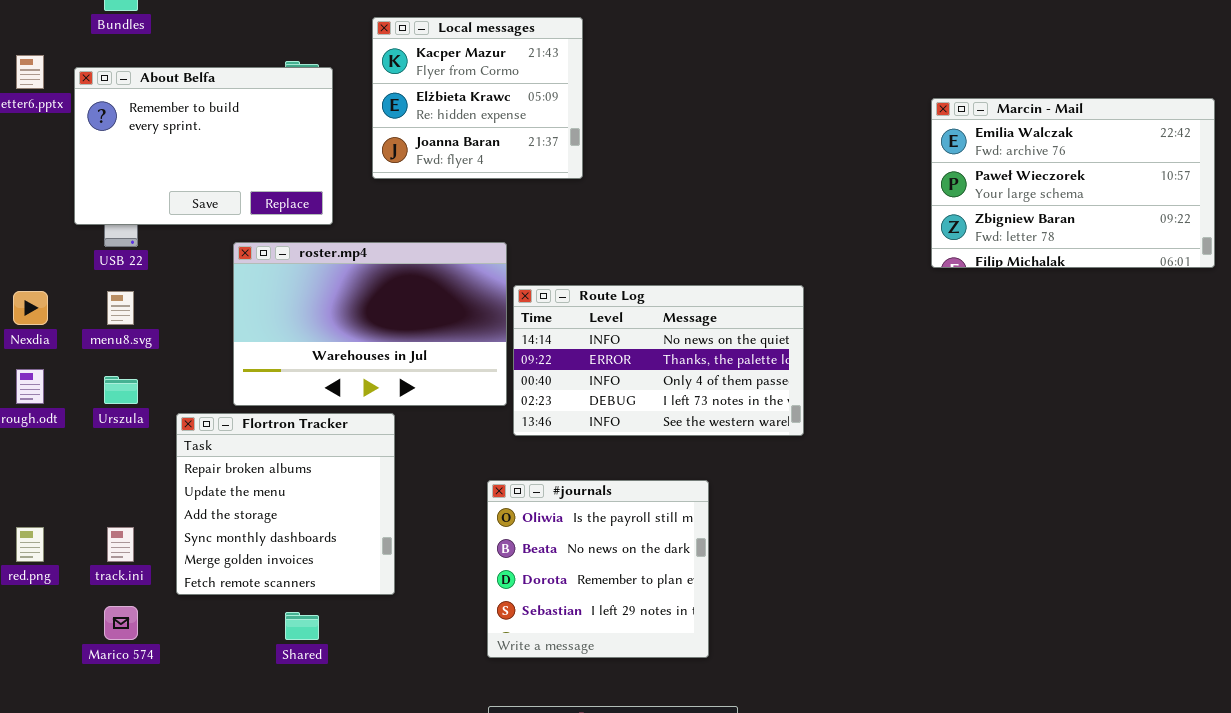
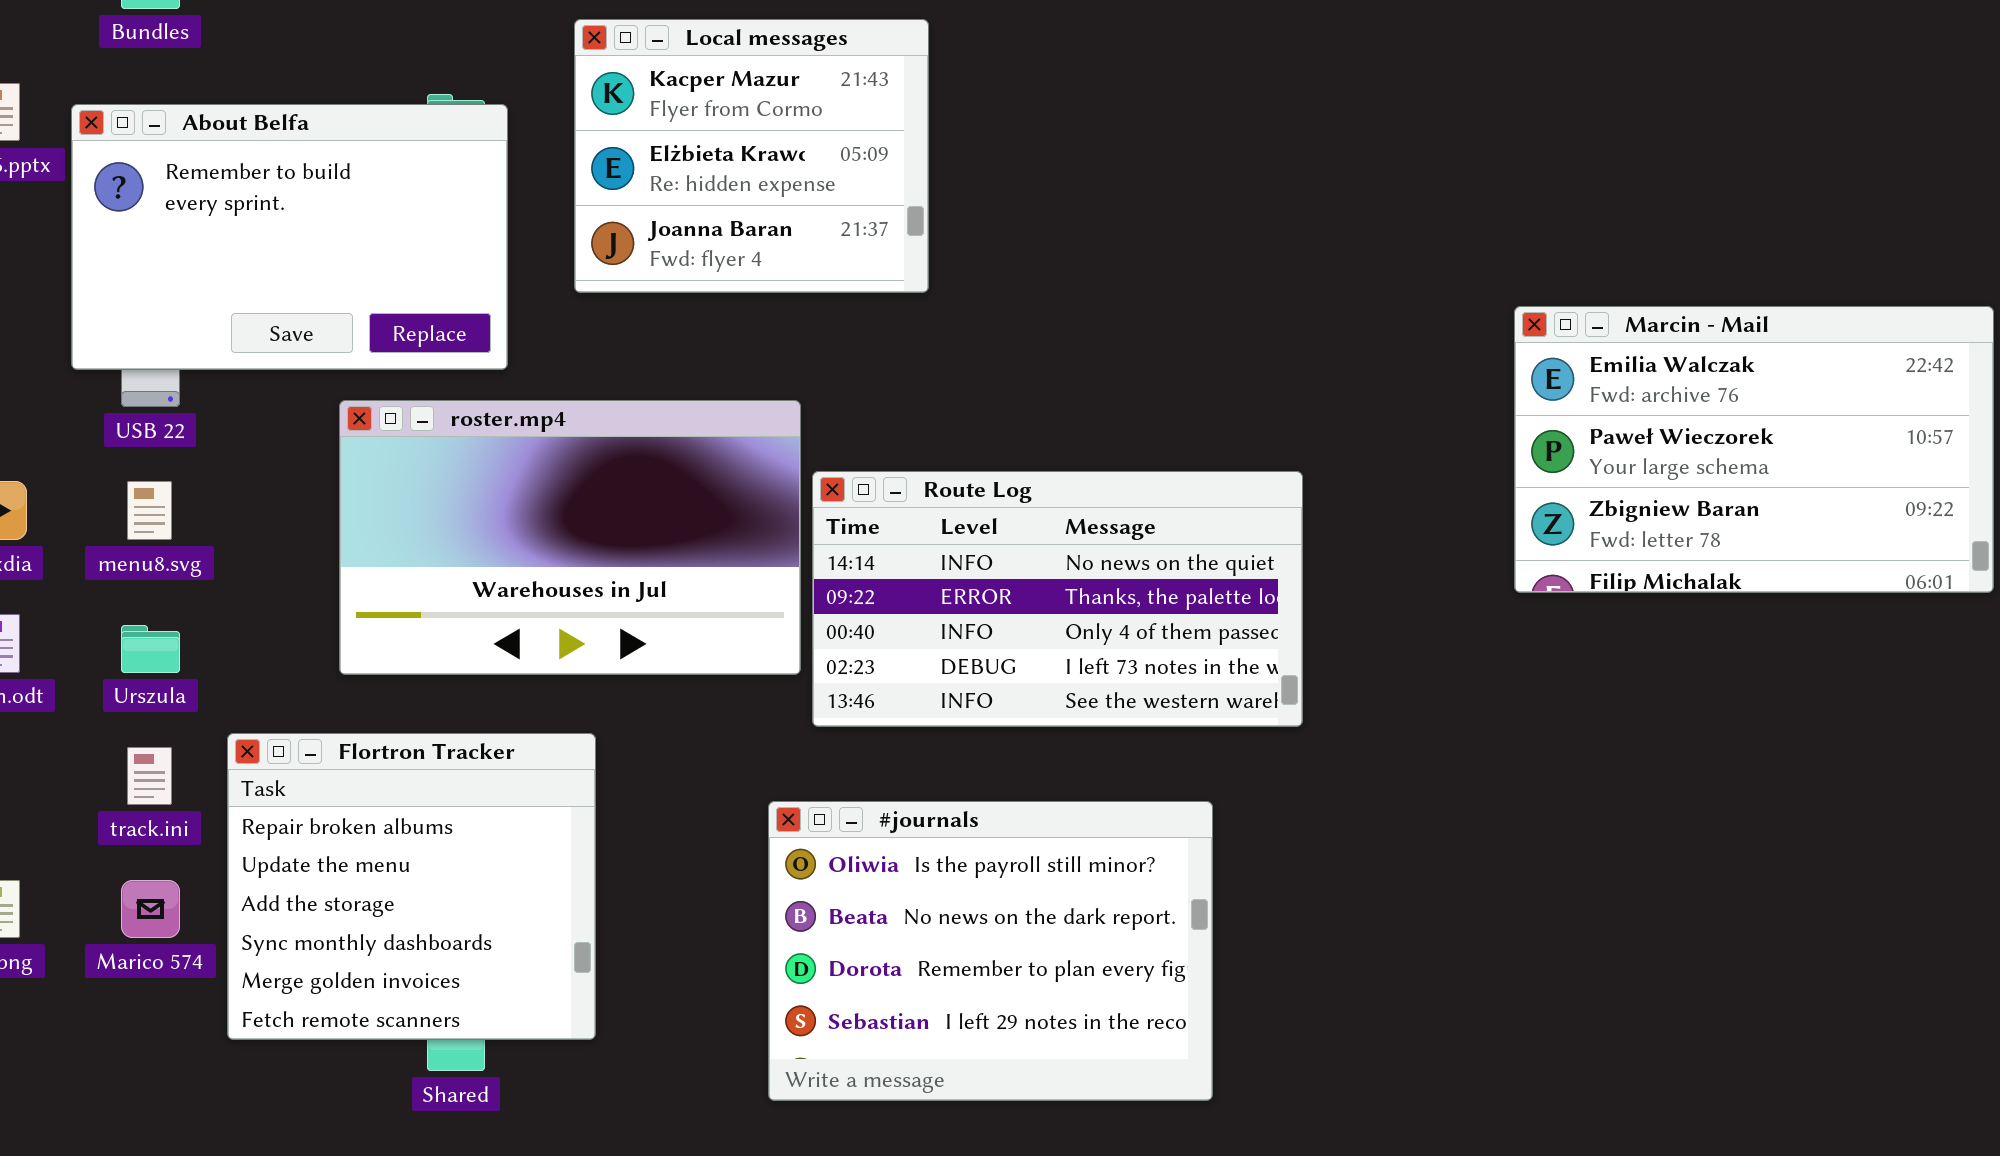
Marcin - Mail: [931,98,1215,268] -> [1514,306,1994,593], moved
Flortron Tracker: [176,413,395,595] -> [227,733,596,1040], moved
#journals: [487,480,709,658] -> [768,801,1213,1101], resized
track.ini: [107,527,134,562] -> [127,747,172,805], moved
Marico 574: [104,606,138,640] -> [121,880,180,938], moved

